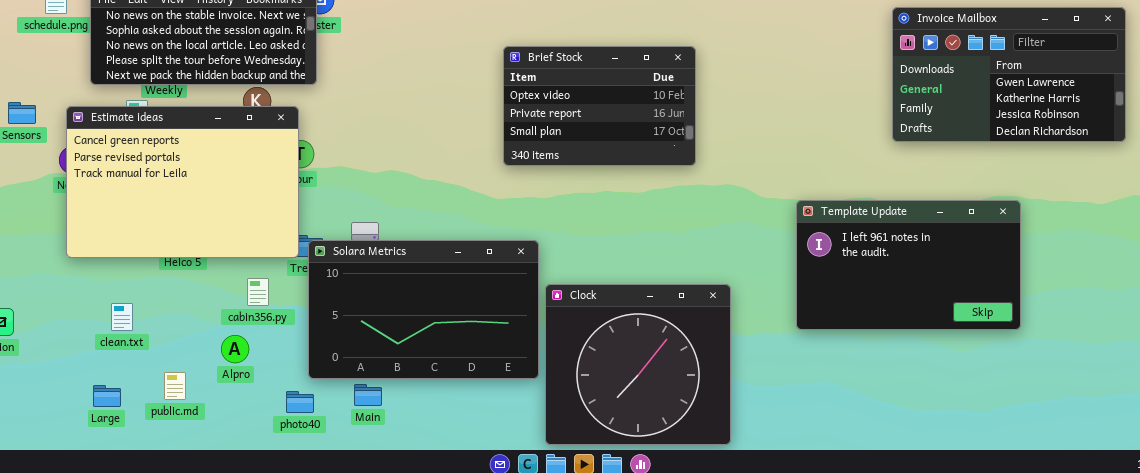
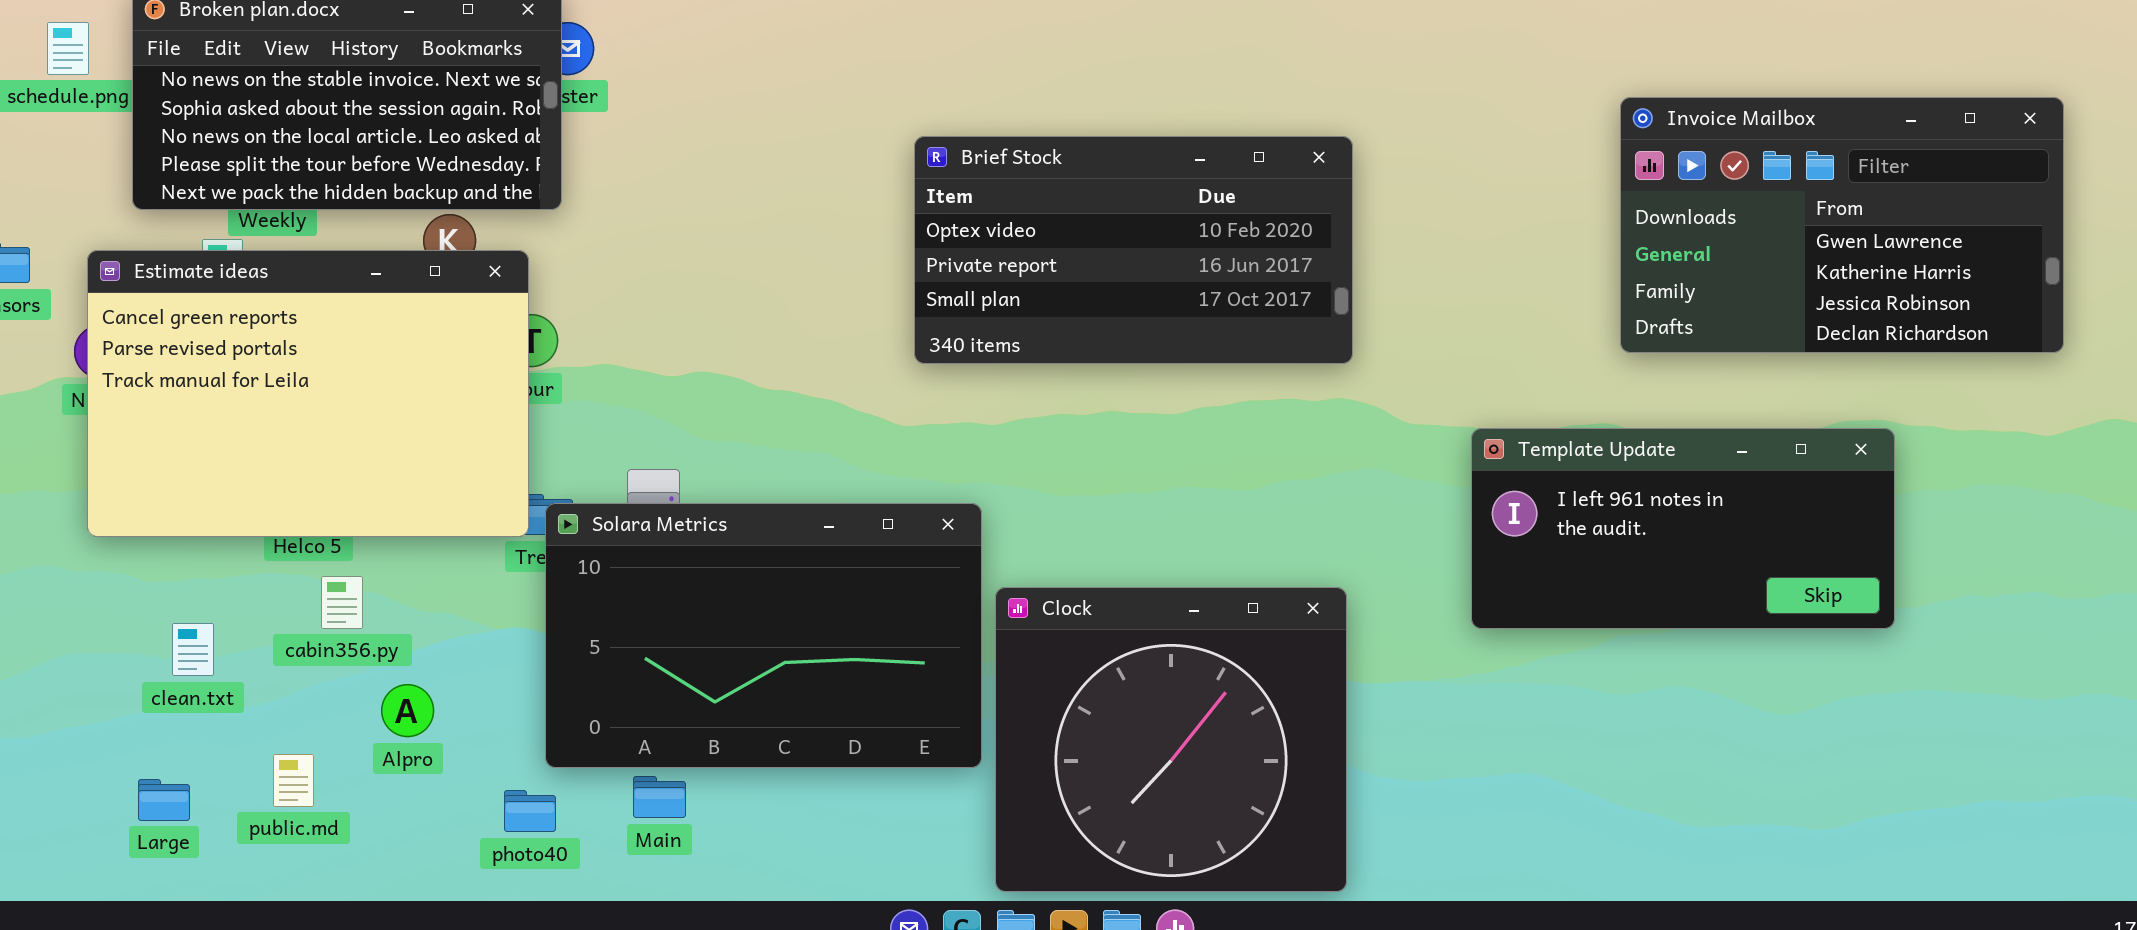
Invoice Mailbox: [892,7,1126,142] -> [1620,97,2064,353], moved
Brief Stock: [503,46,696,166] -> [914,136,1353,364], resized
Template Update: [796,200,1021,330] -> [1471,428,1895,629], resized
cabin356.py: [247,278,269,306] -> [321,576,363,629], moved

